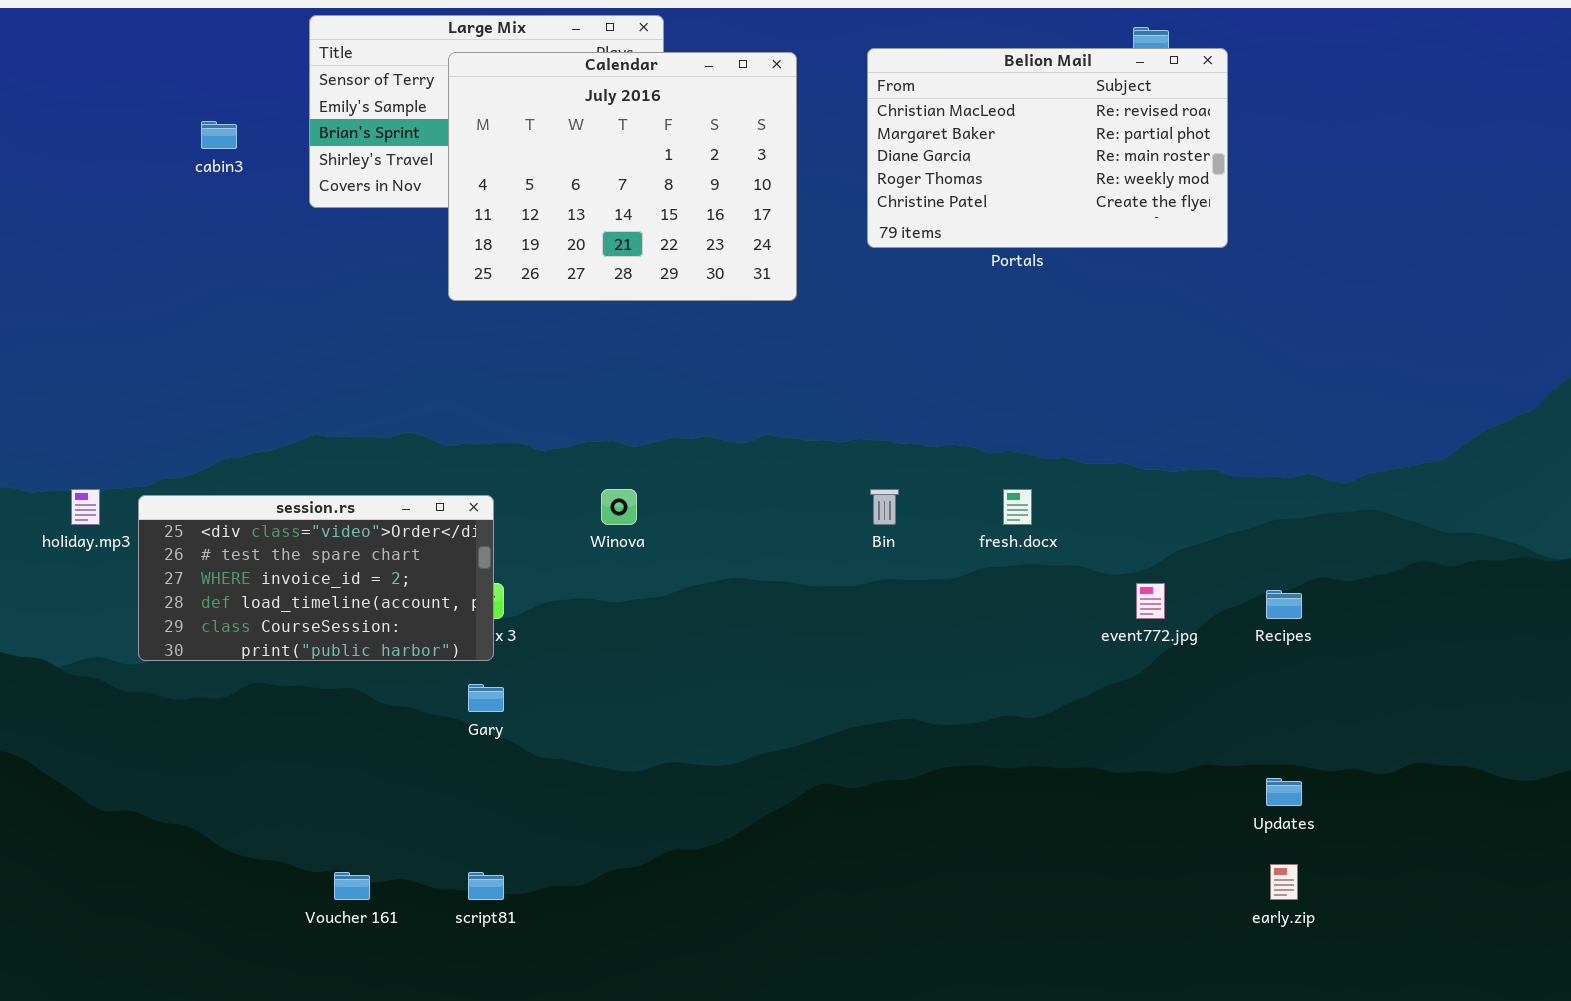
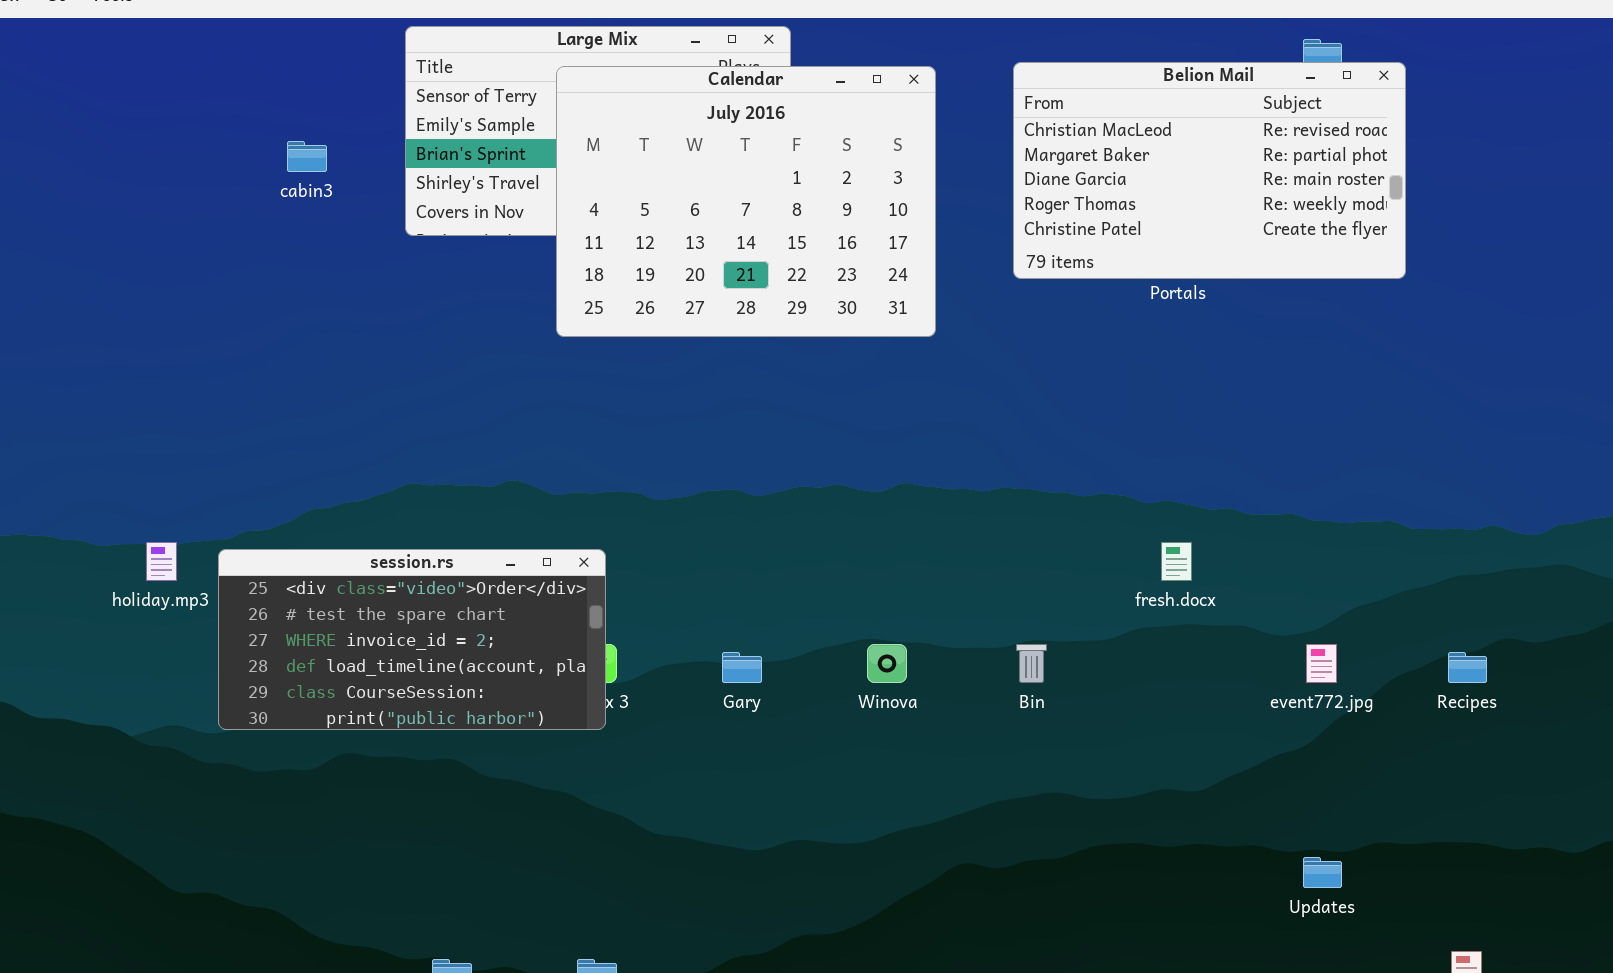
Winova: [601,489,637,525] -> [867,644,907,683], moved
Bin: [870,489,899,525] -> [1016,644,1047,683], moved
Gary: [468,684,504,712] -> [722,652,762,683], moved
Updates: [1266,778,1302,806] -> [1303,857,1342,888], moved

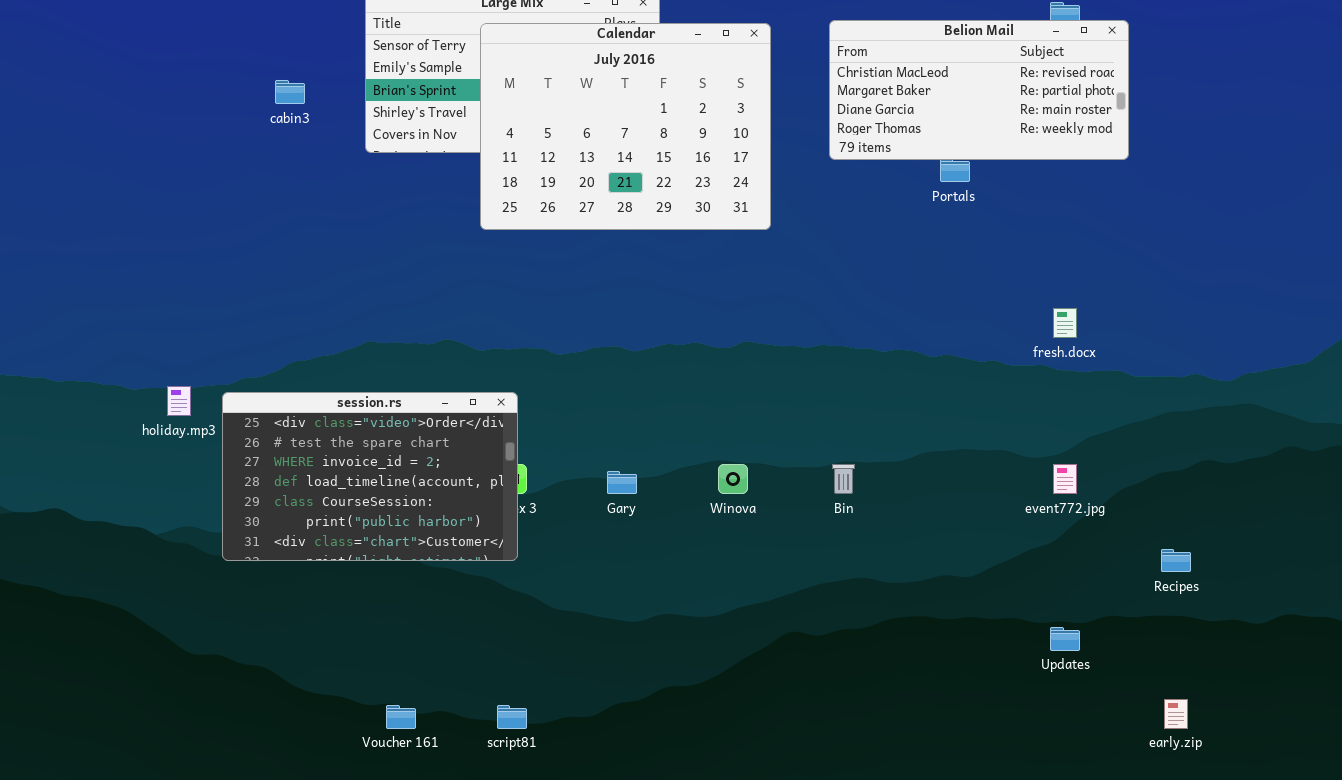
Belion Mail: [1013,62,1406,279] -> [829,20,1129,160], resized
fresh.docx: [1161,542,1192,581] -> [1053,308,1077,338], moved
session.rs: [218,549,606,730] -> [222,392,518,561], resized
Recipes: [1448,652,1487,683] -> [1161,549,1191,572], moved

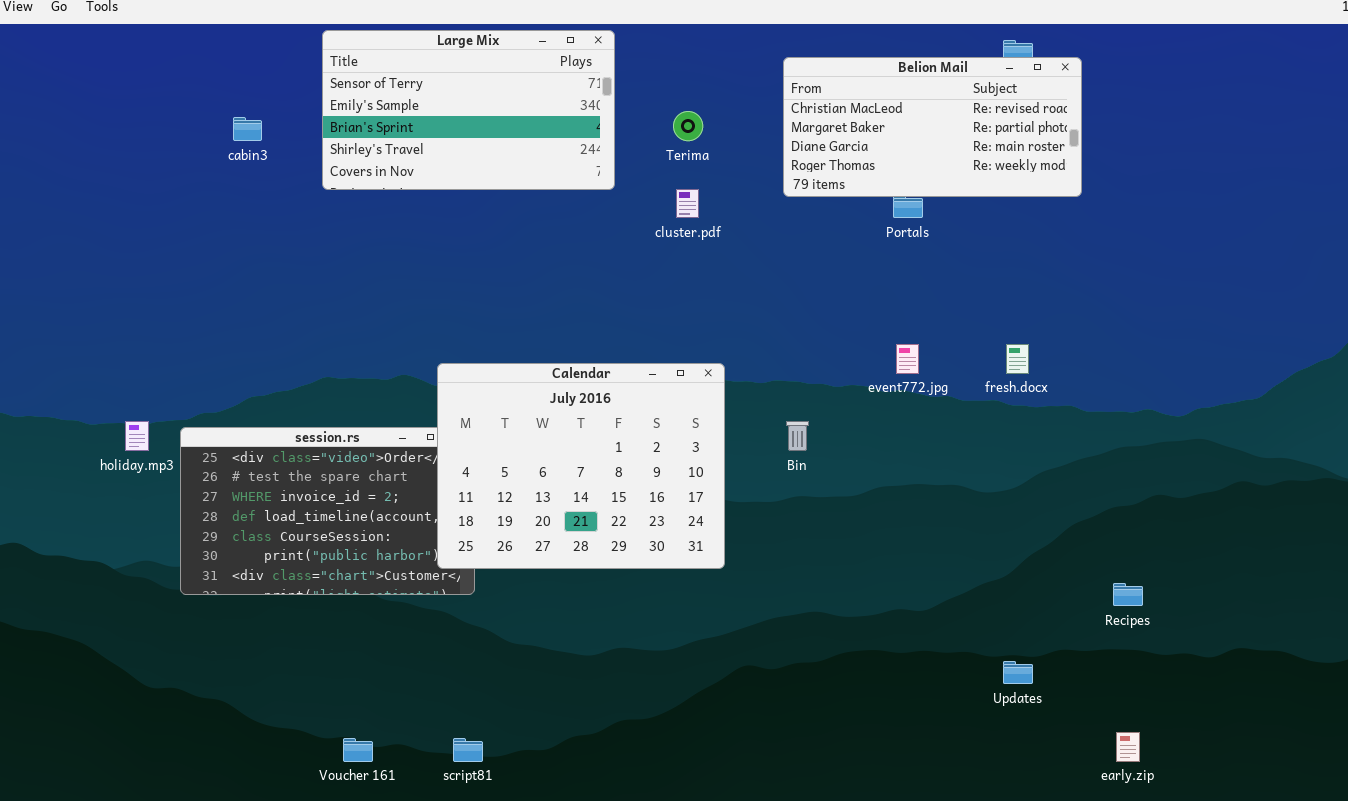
Calendar: [480,23,771,230] -> [437,363,725,569], moved
Bin: [832,464,855,494] -> [786,421,809,451], moved
event772.jpg: [1053,464,1077,494] -> [896,344,919,374], moved

